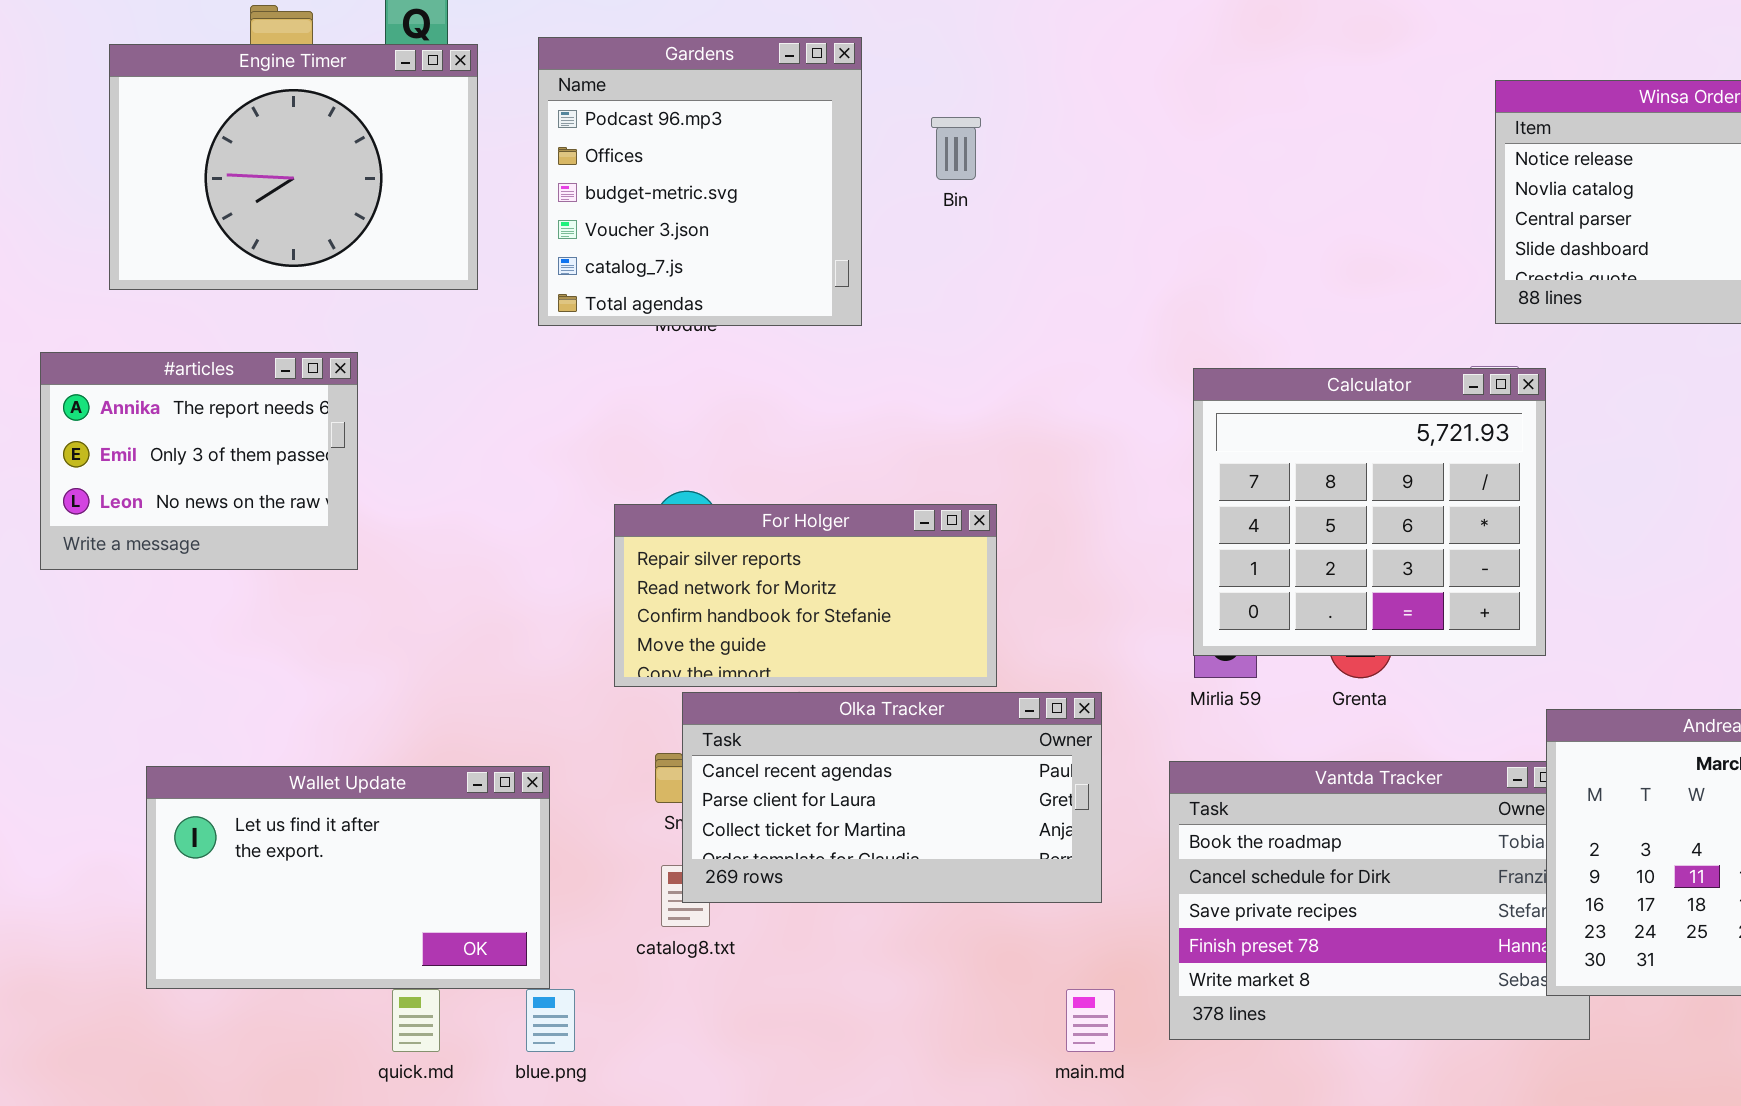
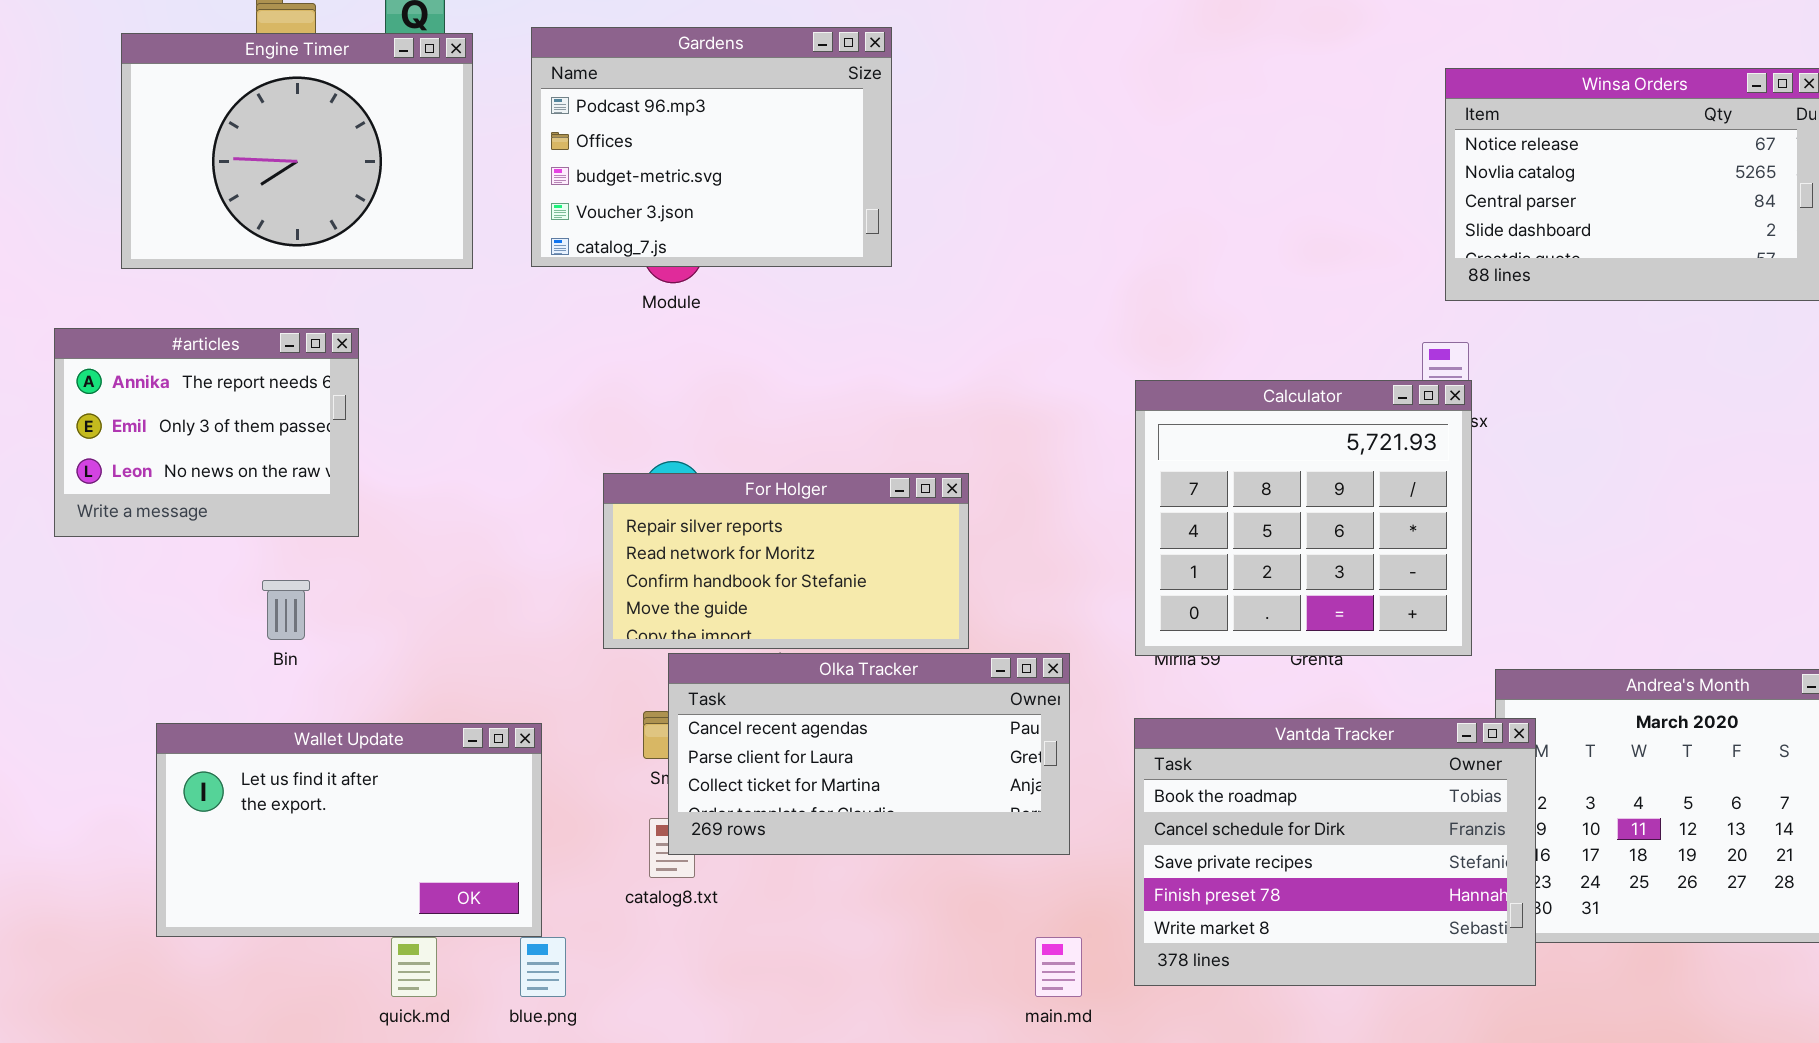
Gardens: [538,37,862,326] -> [531,27,892,267], resized
Bin: [931,117,981,180] -> [262,580,310,640], moved
Calculator: [1193,368,1546,656] -> [1135,380,1472,656], moved
Vantda Tracker: [1169,761,1590,1040] -> [1134,718,1536,986], raised

